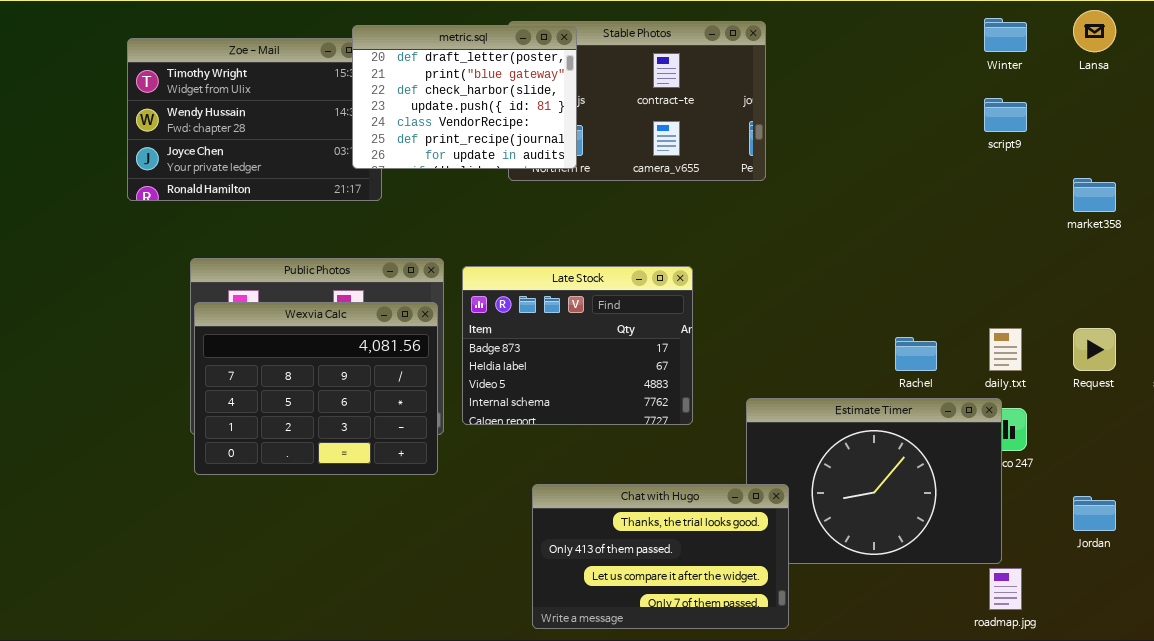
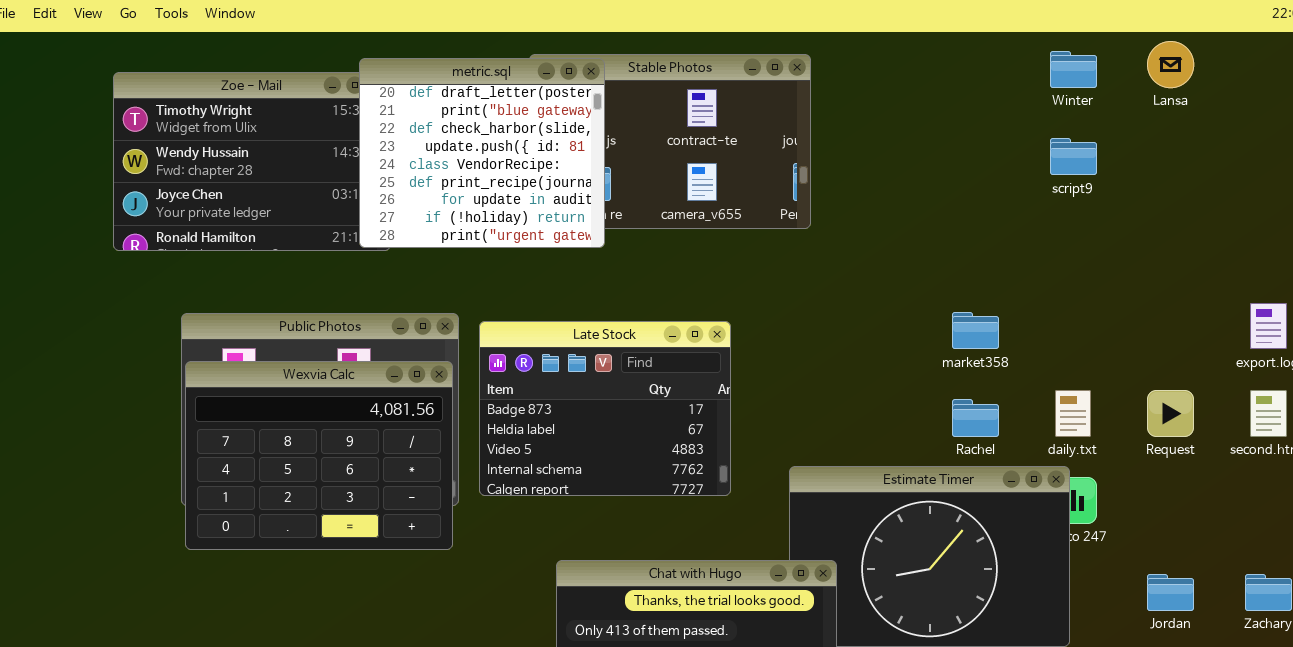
metric.sql: [352,25,577,169] -> [359,58,605,248], resized
market358: [1073,178,1116,212] -> [952,312,999,349], moved

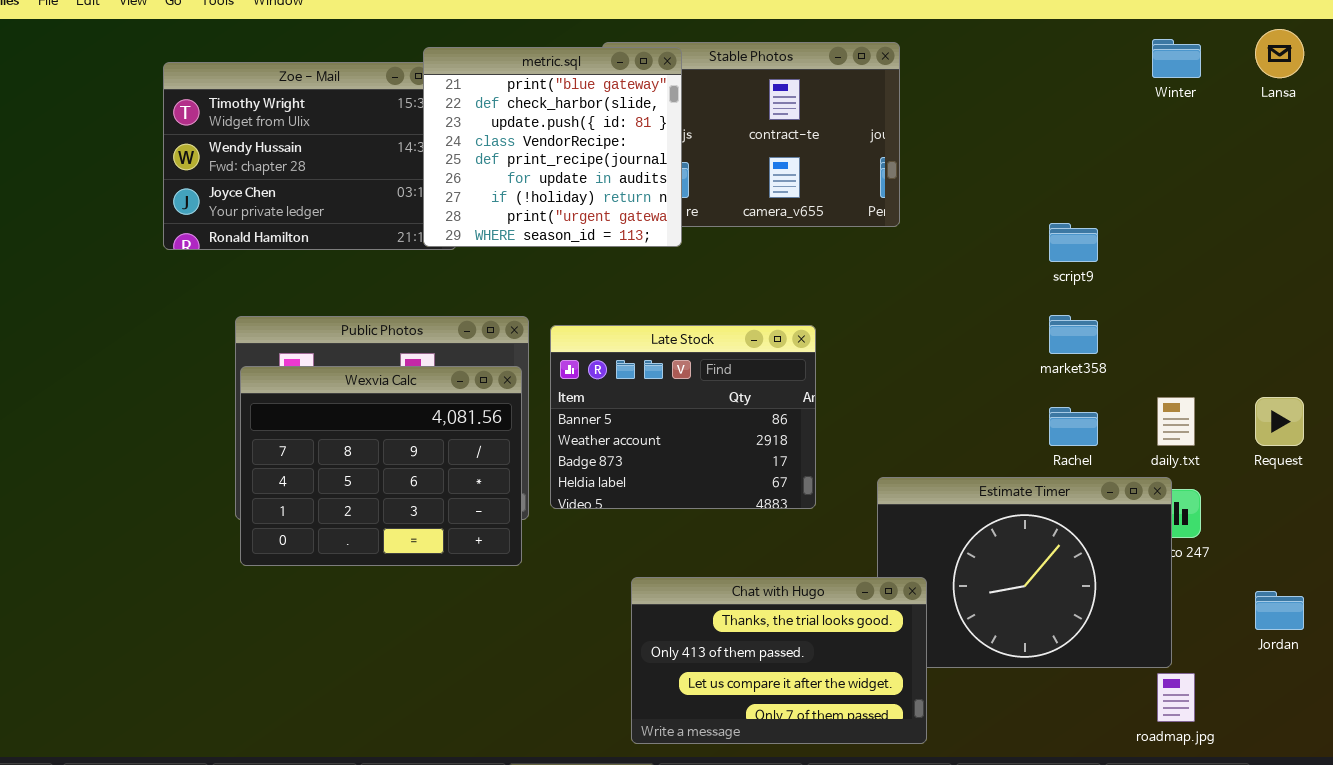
metric.sql: [359,58,605,248] -> [423,47,682,247], scrolled down 1 row
script9: [1050,138,1097,175] -> [1049,223,1098,262], moved
Late Stock: [479,321,731,496] -> [550,325,816,509], scrolled up 2 rows

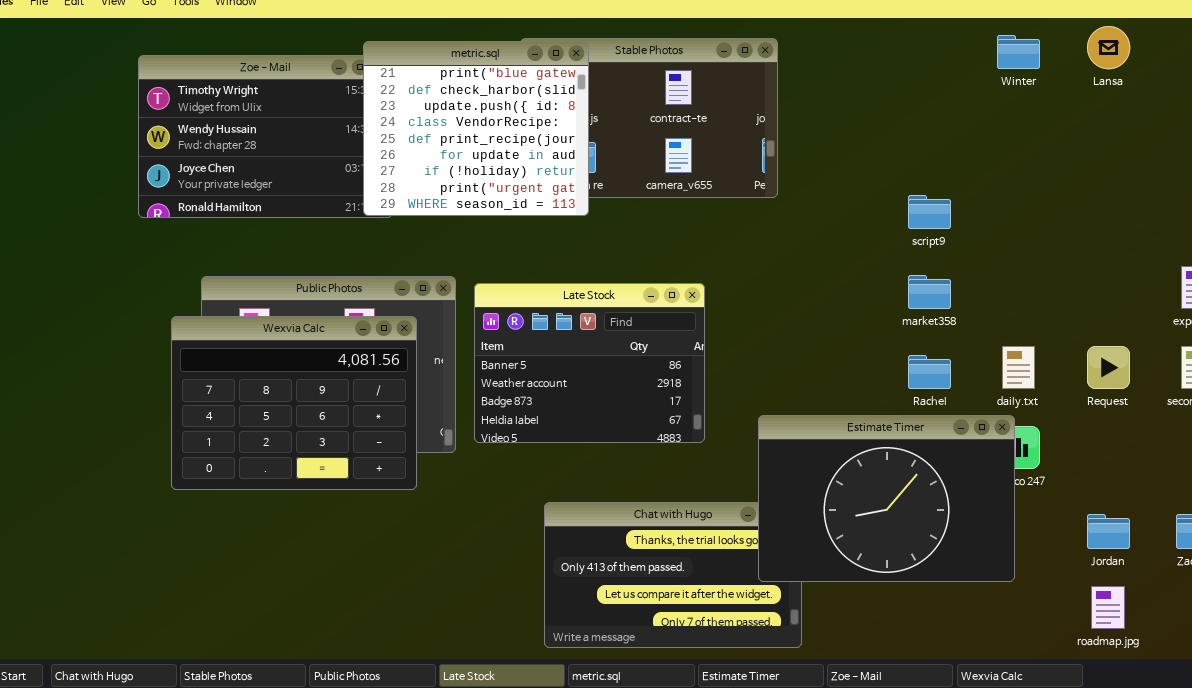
Wexvia Calc: [240,366,522,566] -> [171,316,417,490], moved
Estimate Timer: [877,477,1172,668] -> [758,415,1015,582], raised
roadmap.jpg: [1157,673,1195,722] -> [1091,586,1125,629], moved

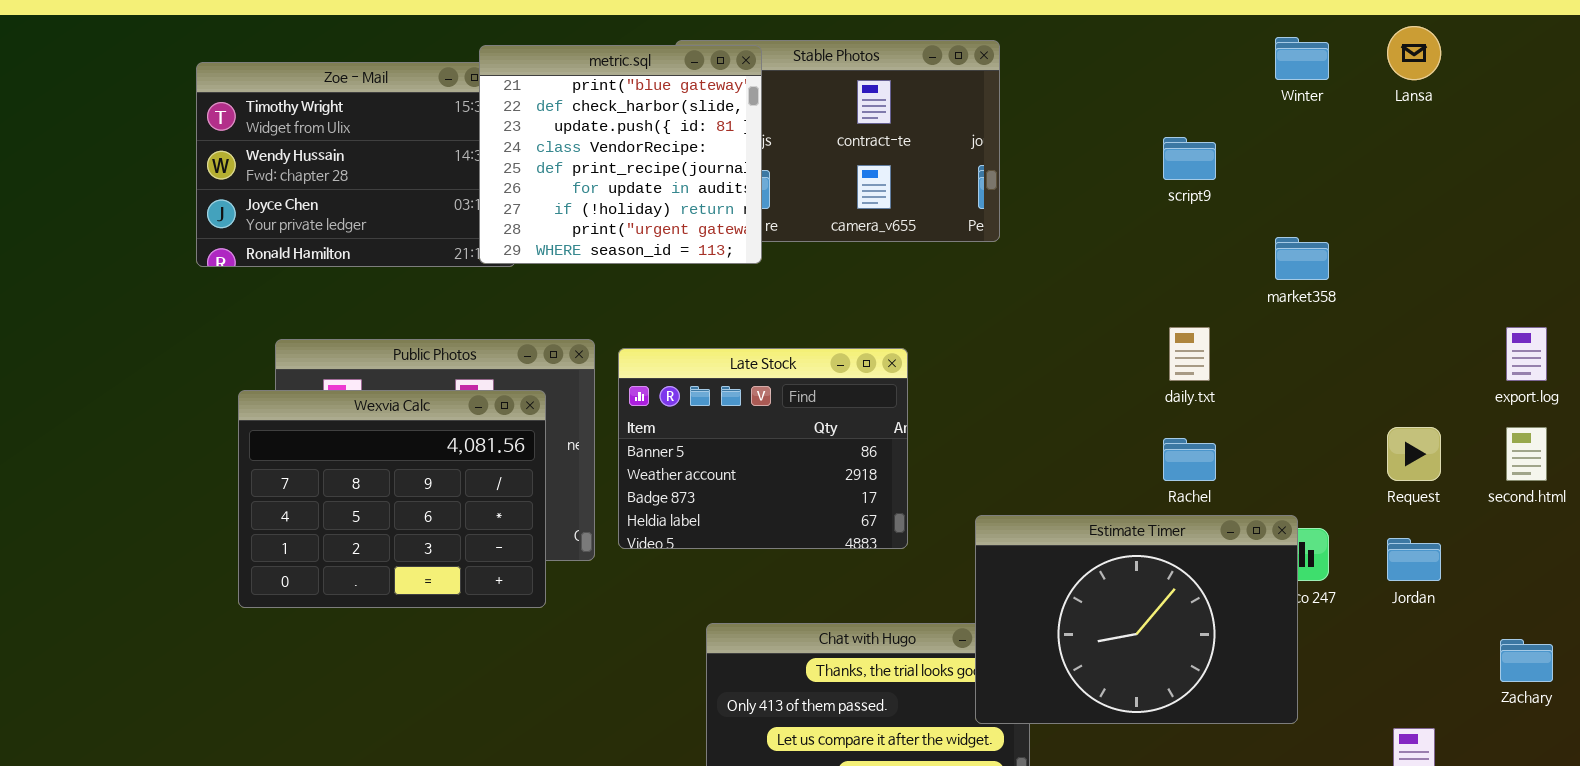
script9: [908,195,951,229] -> [1163,137,1216,180], moved
market358: [908,275,951,309] -> [1275,237,1329,280], moved
daily.txt: [1002,346,1035,389] -> [1169,327,1210,381], moved
Jordan: [1087,514,1130,549] -> [1387,538,1441,581], moved

